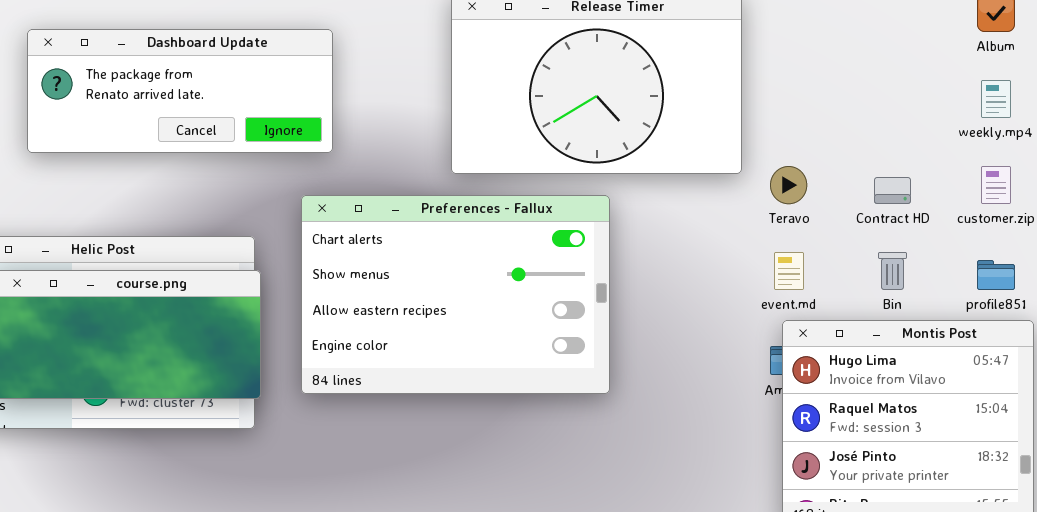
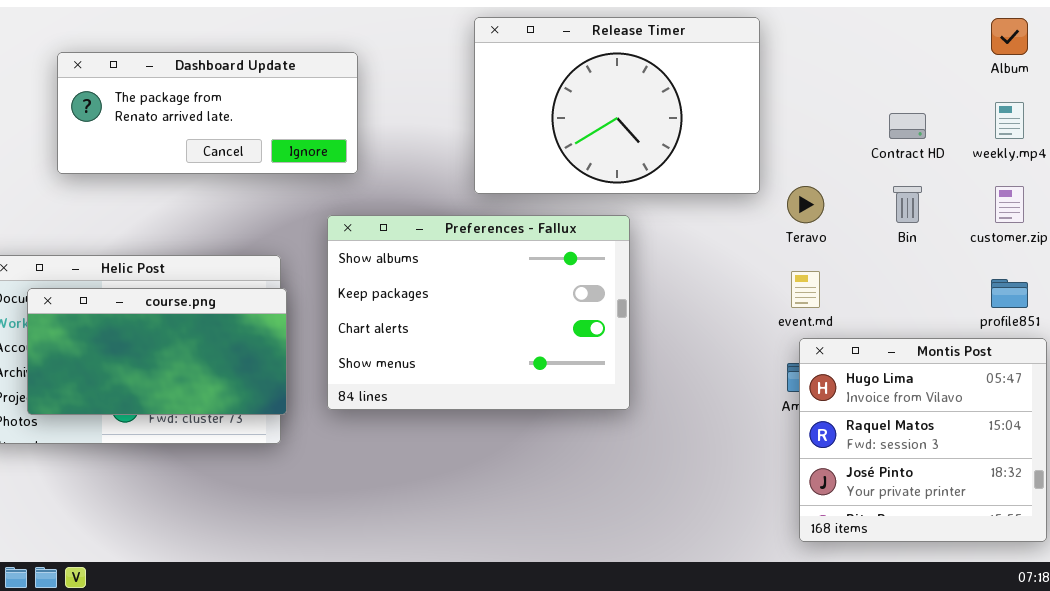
Contract HD: [874,177,911,204] -> [889,113,926,139], moved
Preferences - Fallux: [301,195,610,394] -> [327,215,630,410], scrolled up 2 rows
Bin: [878,252,907,290] -> [893,186,922,223], moved

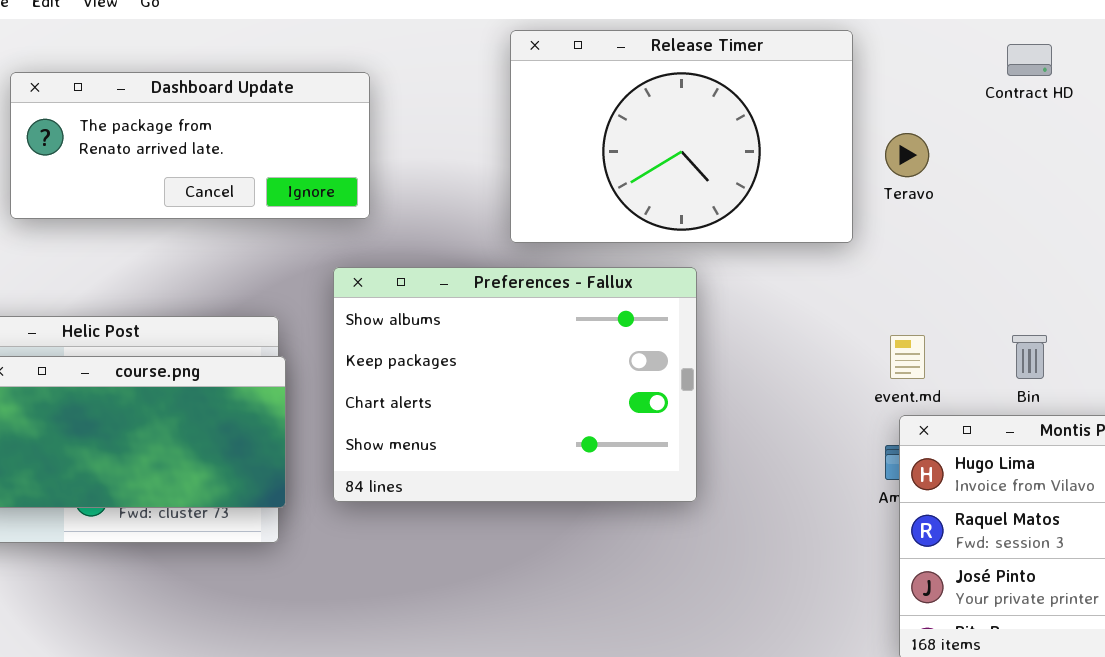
Contract HD: [889,113,926,139] -> [1007,44,1052,76], moved
Teravo: [787,186,824,223] -> [885,133,929,177], moved
Bin: [893,186,922,223] -> [1012,335,1047,379], moved

